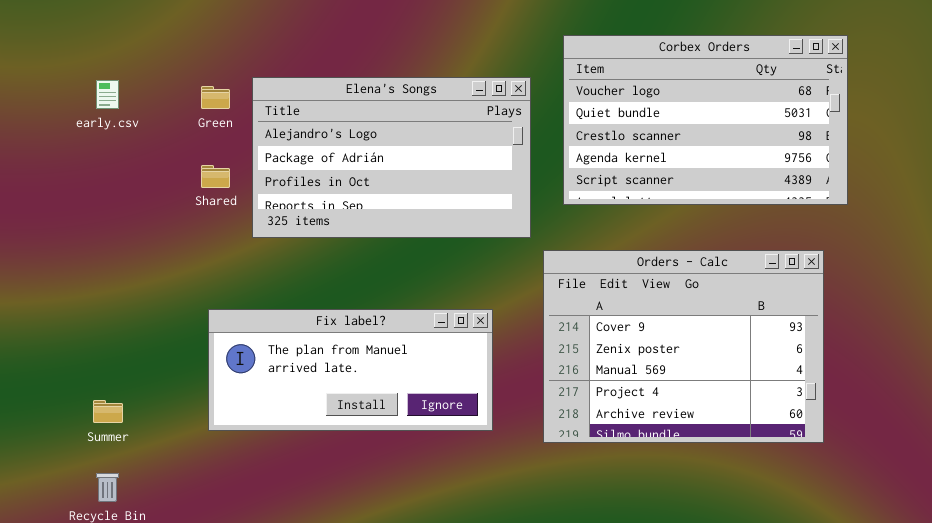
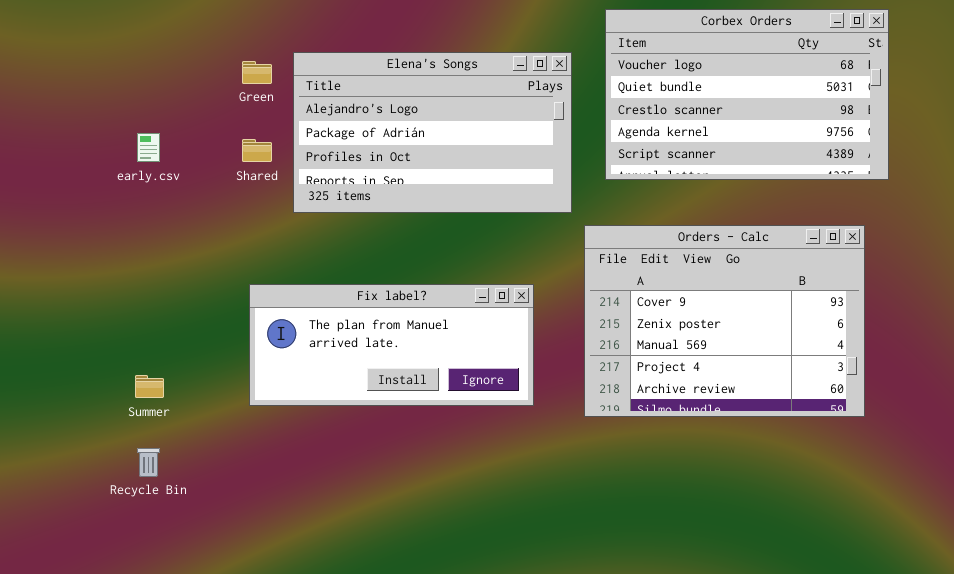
early.csv: [96,80,119,109] -> [137,133,160,162], moved

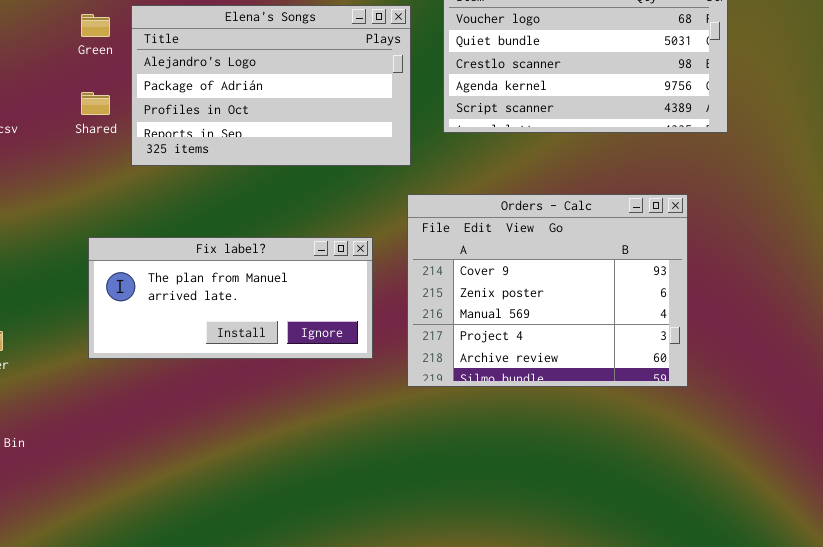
Orders - Calc: [584,225,865,417] -> [407,194,688,387], moved

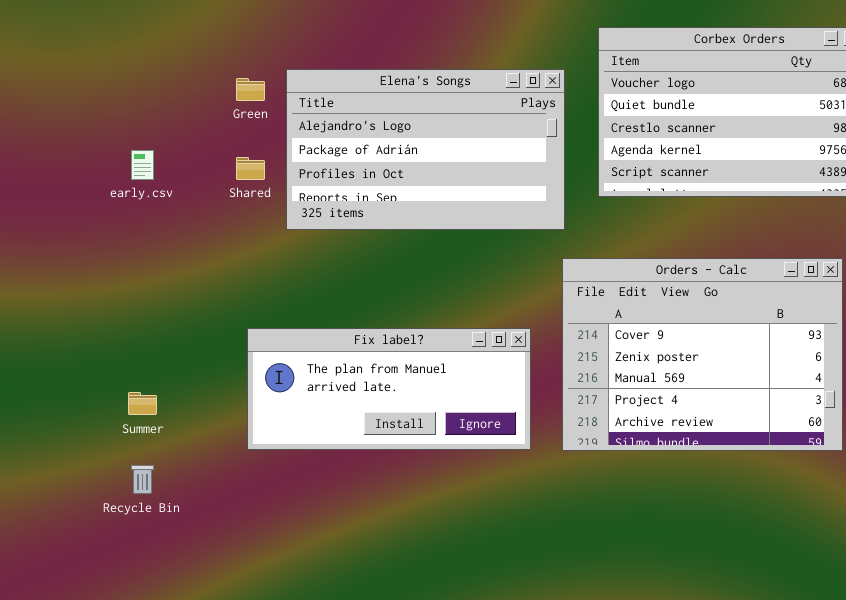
Fix label?: [88,237,373,359] -> [247,328,531,450], moved

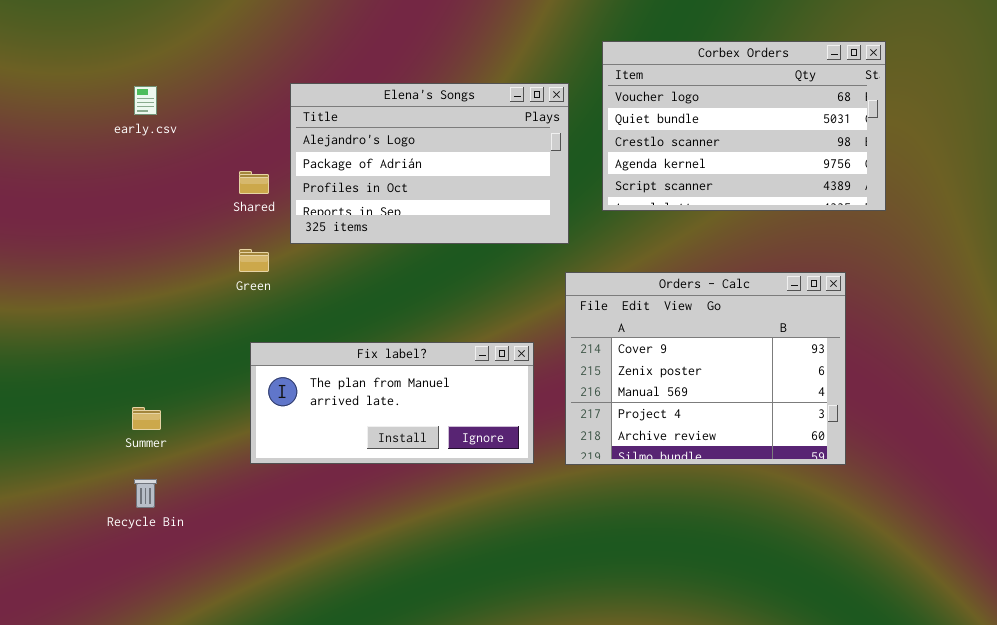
Green: [236,78,265,101] -> [239,249,269,272], moved
early.csv: [131,150,154,180] -> [134,86,157,115], moved

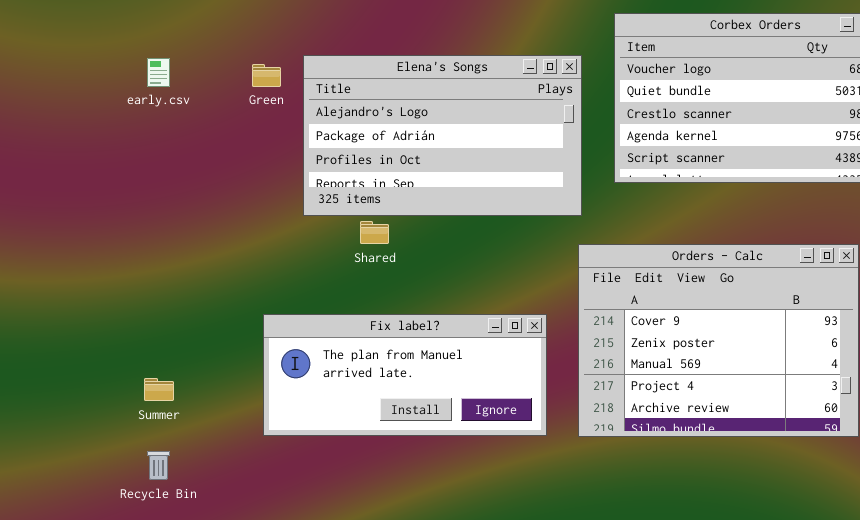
Shared: [239,171,269,194] -> [360,221,389,244], moved
Green: [239,249,269,272] -> [252,64,281,87], moved

